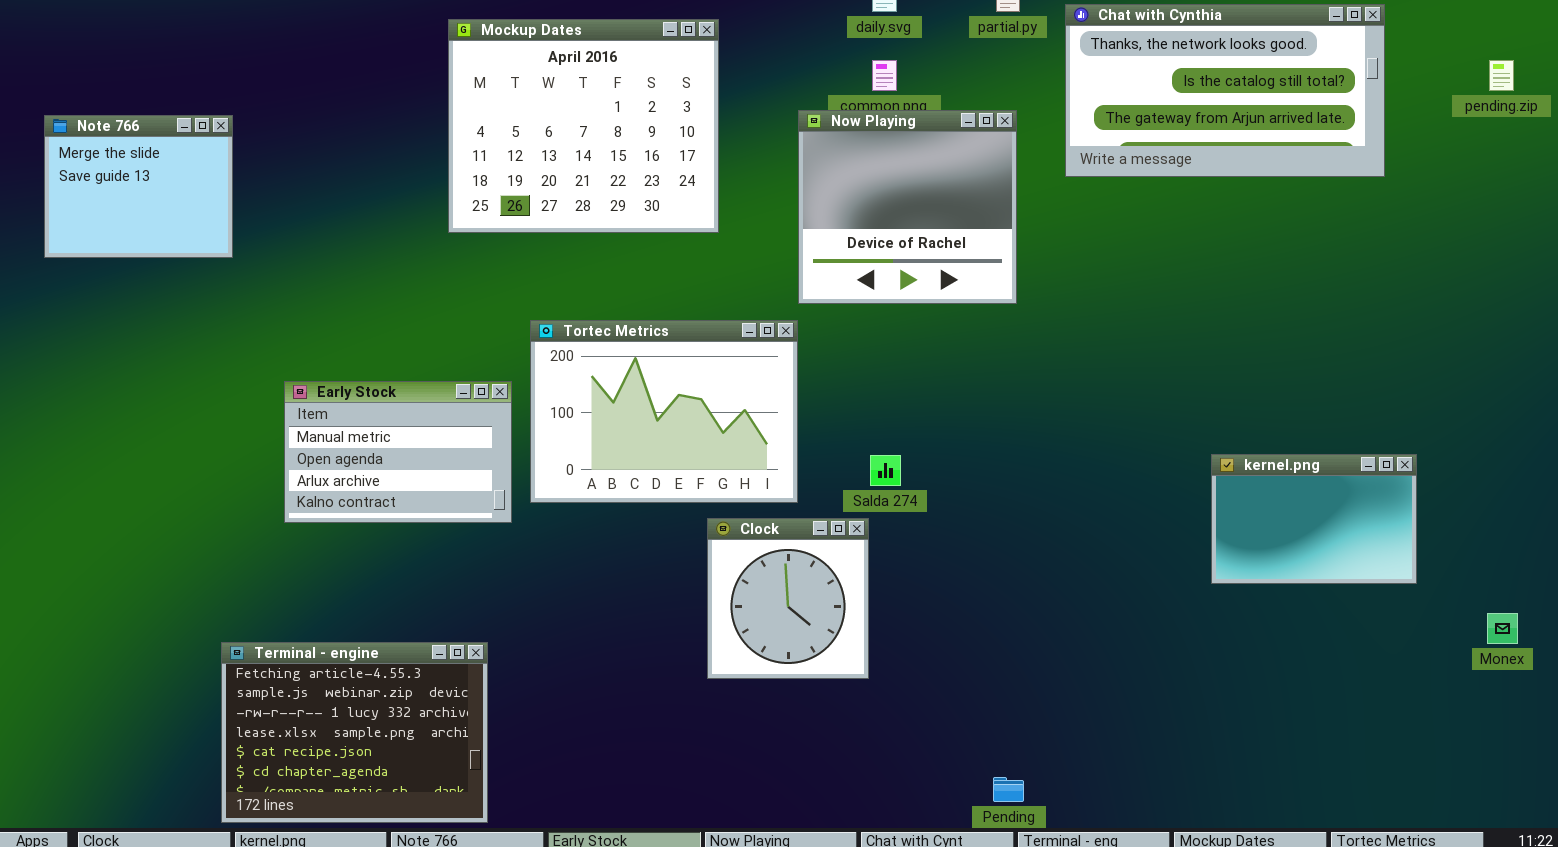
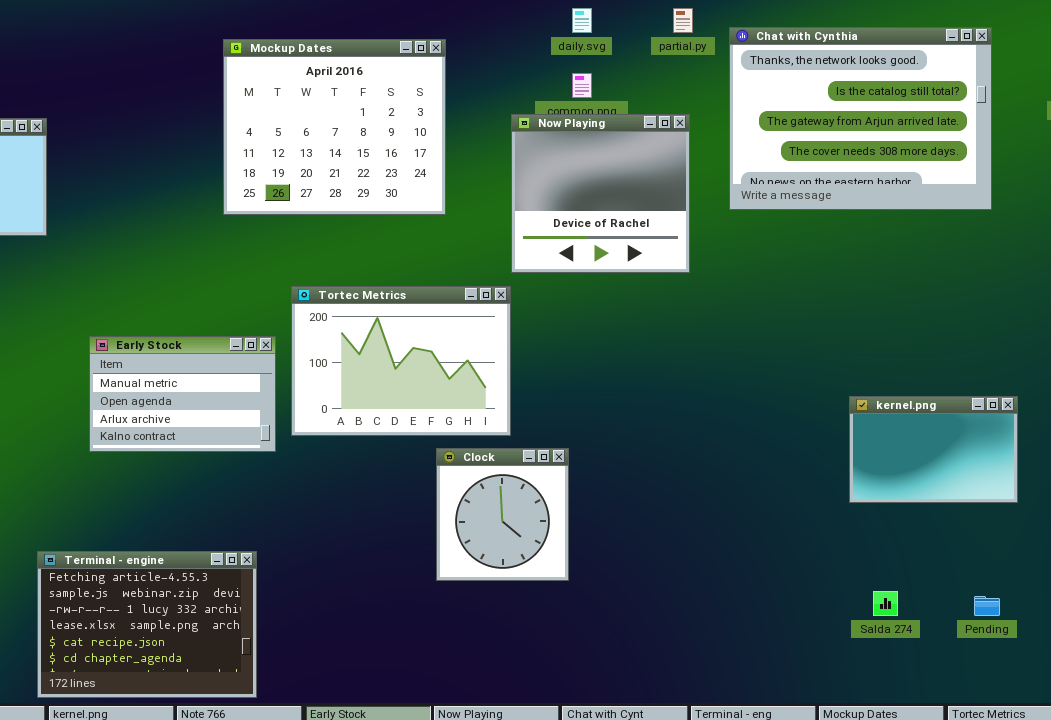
Chat with Cynthia: [1065,4,1385,177] -> [729,27,992,210], resized
Salda 274: [870,455,901,486] -> [873,591,898,616], moved
Pending: [993,777,1024,802] -> [974,596,1000,616], moved

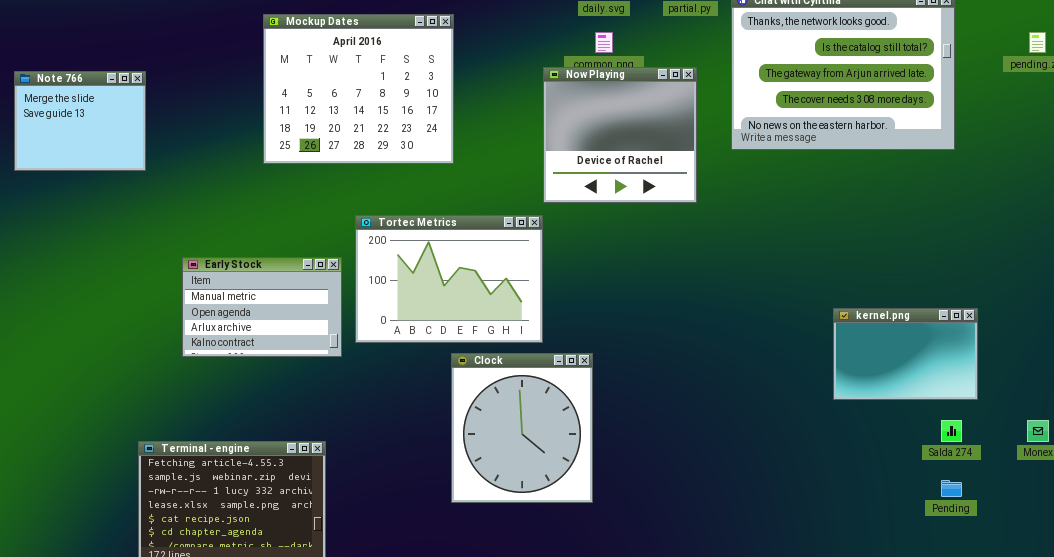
Mockup Dates: [223,39,446,215] -> [263,14,454,164], moved
Clock: [436,448,569,581] -> [451,353,593,503], resized
Salda 274: [873,591,898,616] -> [941,420,962,442], moved

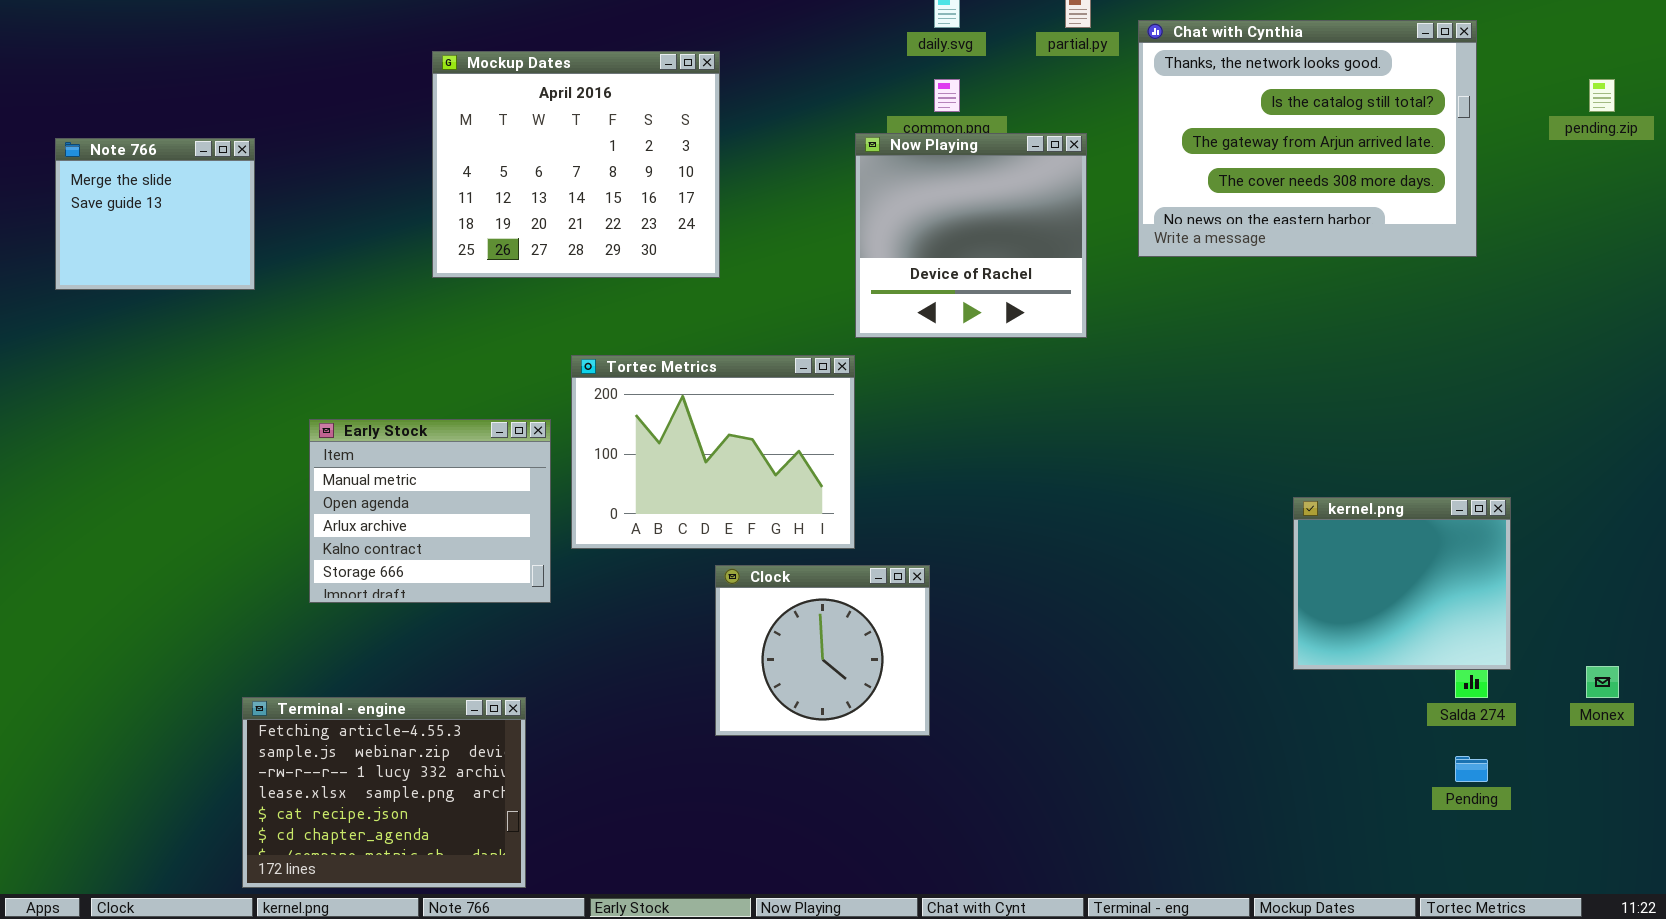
Early Stock: [182,257,342,357] -> [309,419,551,603], resized
kernel.png: [833,308,978,400] -> [1293,497,1511,670], resized
Clock: [451,353,593,503] -> [715,565,930,736], resized

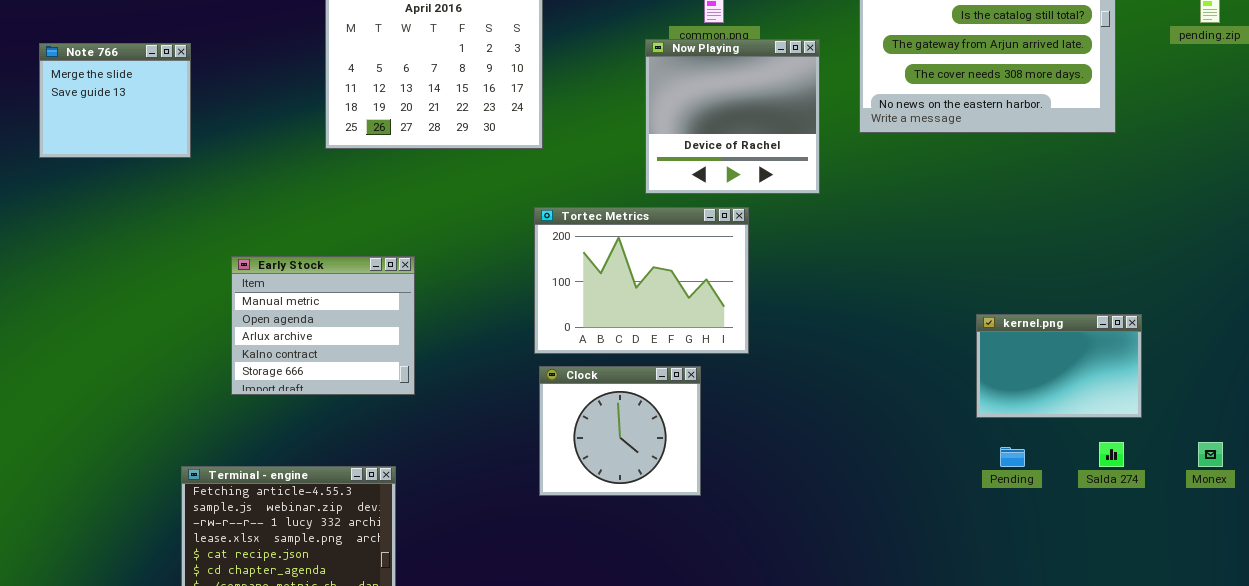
Tortec Metrics: [571,355,855,549] -> [534,207,749,354], moved
kernel.png: [1293,497,1511,670] -> [976,314,1142,418], resized
Pending: [1455,756,1488,782] -> [1000,447,1025,467], moved

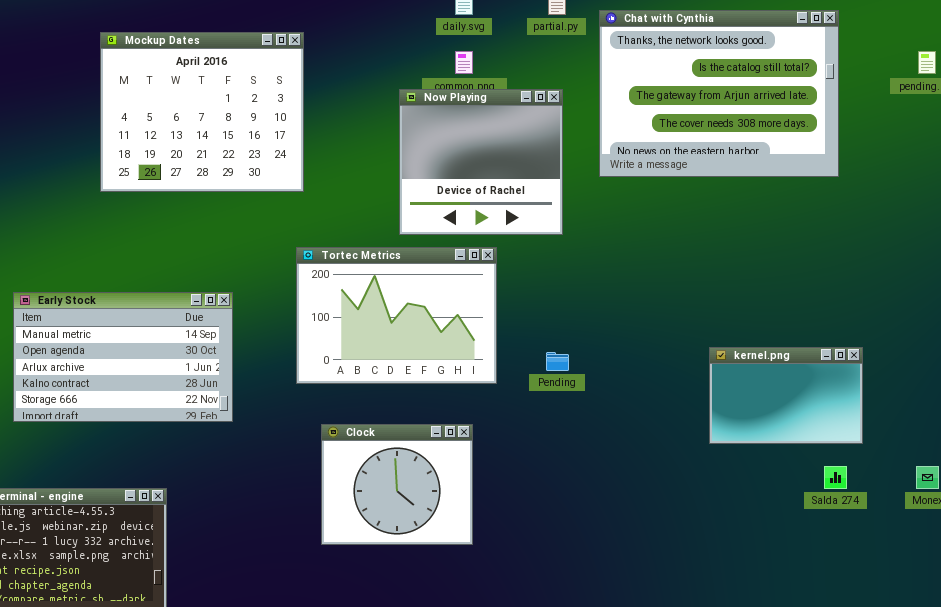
Early Stock: [231,256,415,395] -> [13,292,233,422], resized
Clock: [539,366,701,496] -> [321,424,473,545], moved
Pending: [1000,447,1025,467] -> [546,352,569,371], moved

